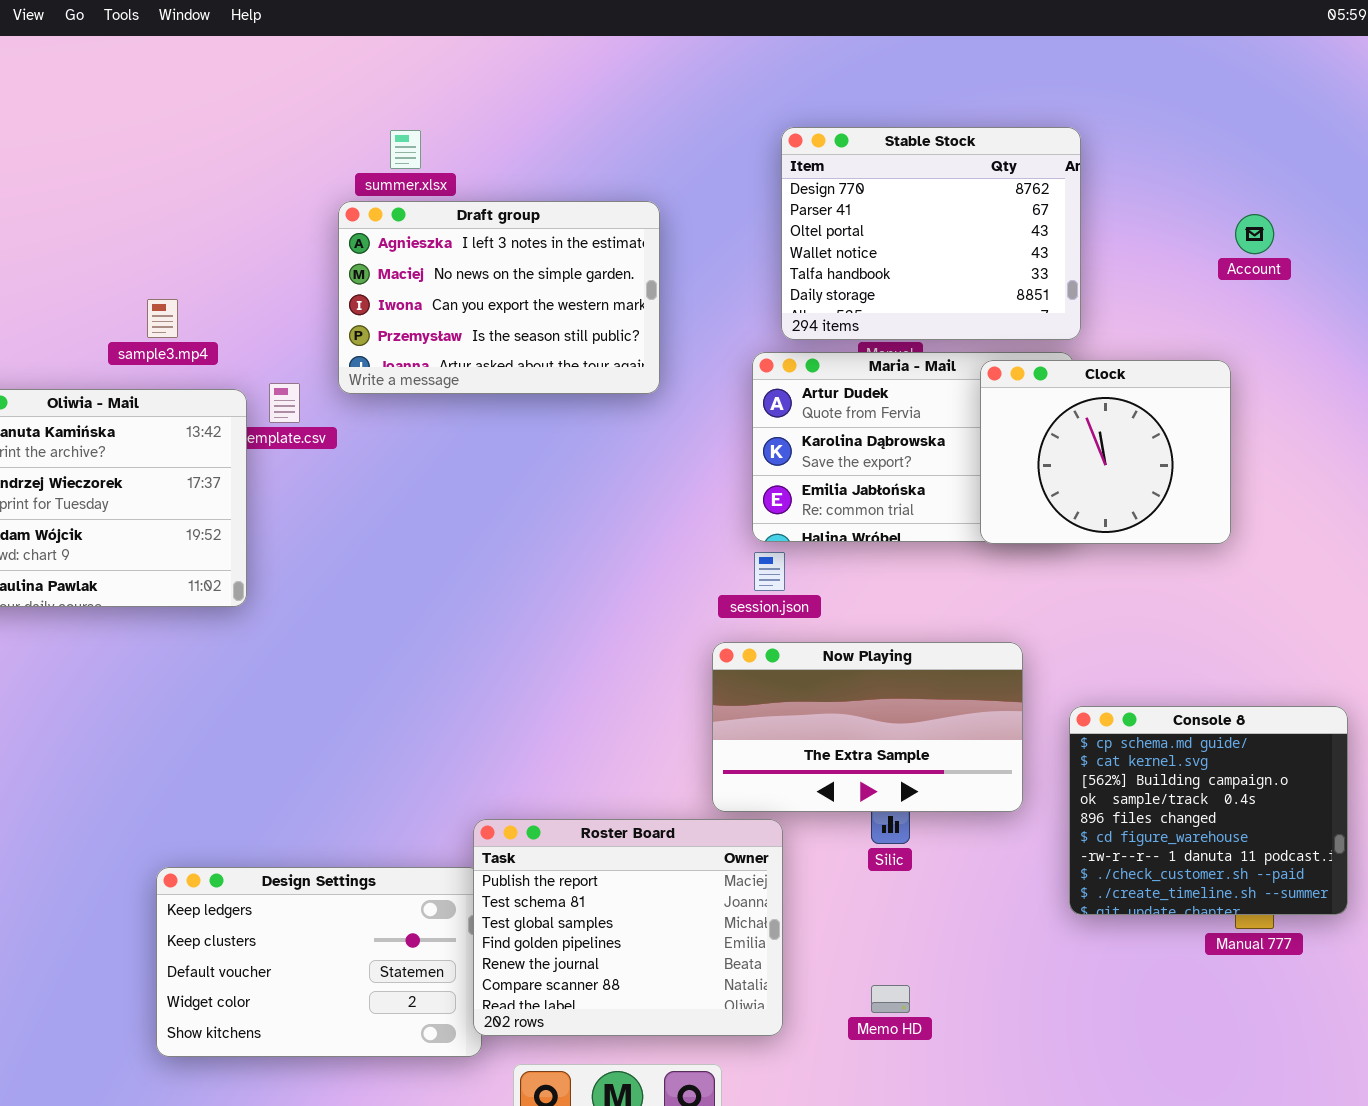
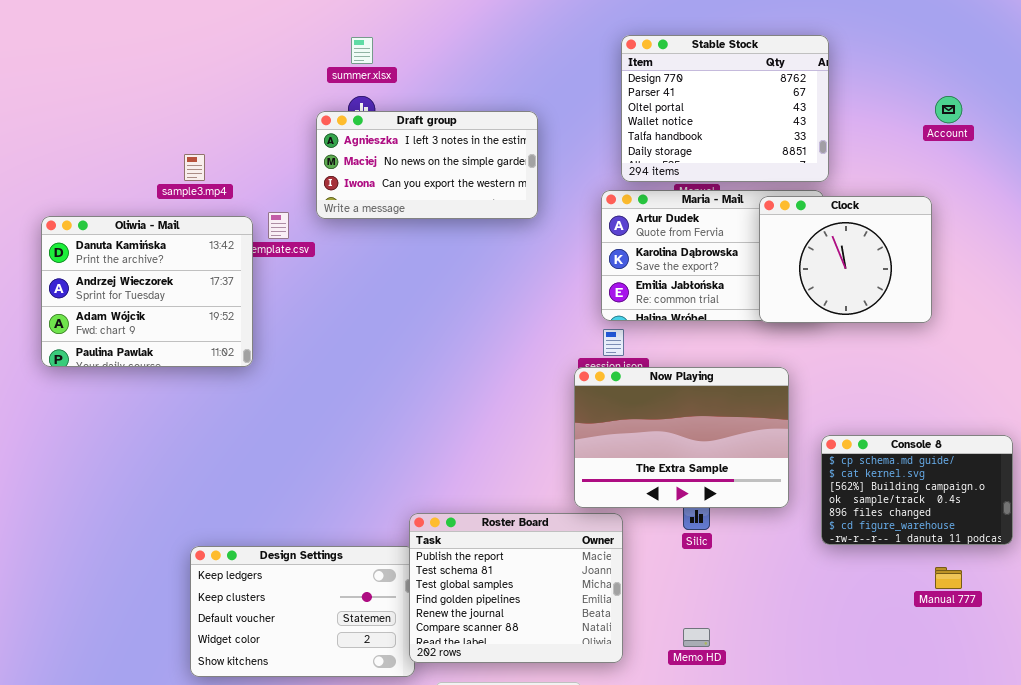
Draft group: [338,201,660,394] -> [316,111,538,219], resized
Now Playing: [712,642,1023,812] -> [574,367,789,508], resized
Console 8: [1069,706,1348,915] -> [821,435,1013,545], resized

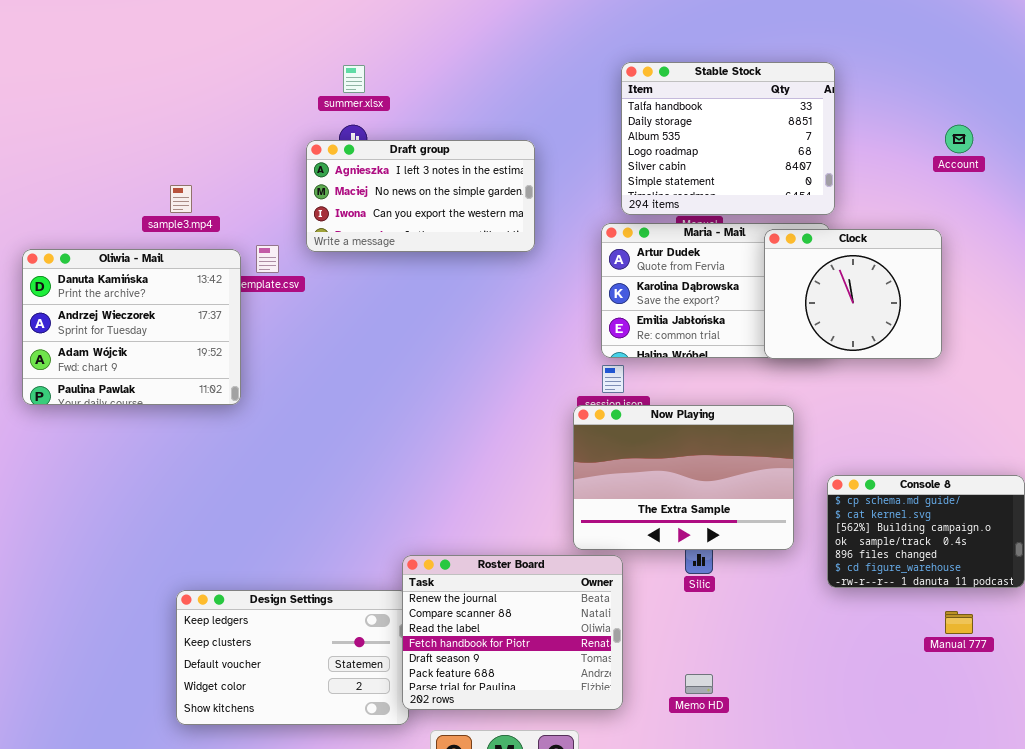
Stable Stock: [621,35,829,182] -> [621,62,835,215], scrolled down 4 rows
Roster Board: [409,513,623,663] -> [402,555,623,710], scrolled down 4 rows

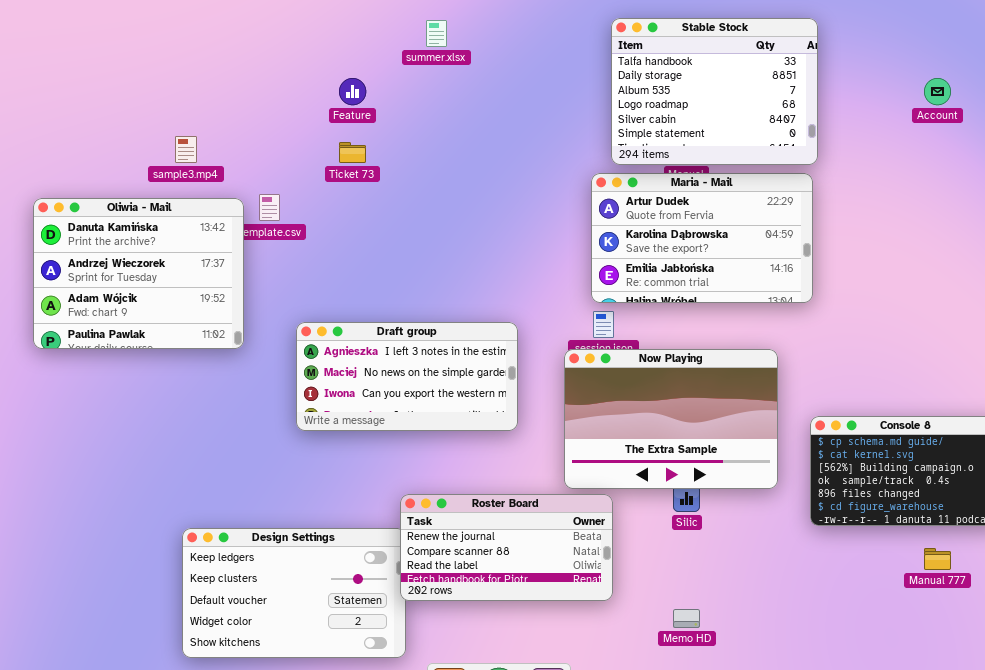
summer.xlsx: [343,65,365,93] -> [426,20,447,47], moved
Draft group: [306,140,535,252] -> [296,322,518,431], moved
Clock: [764,229,942,359] -> none, closed
Roster Board: [402,555,623,710] -> [400,494,613,601], resized

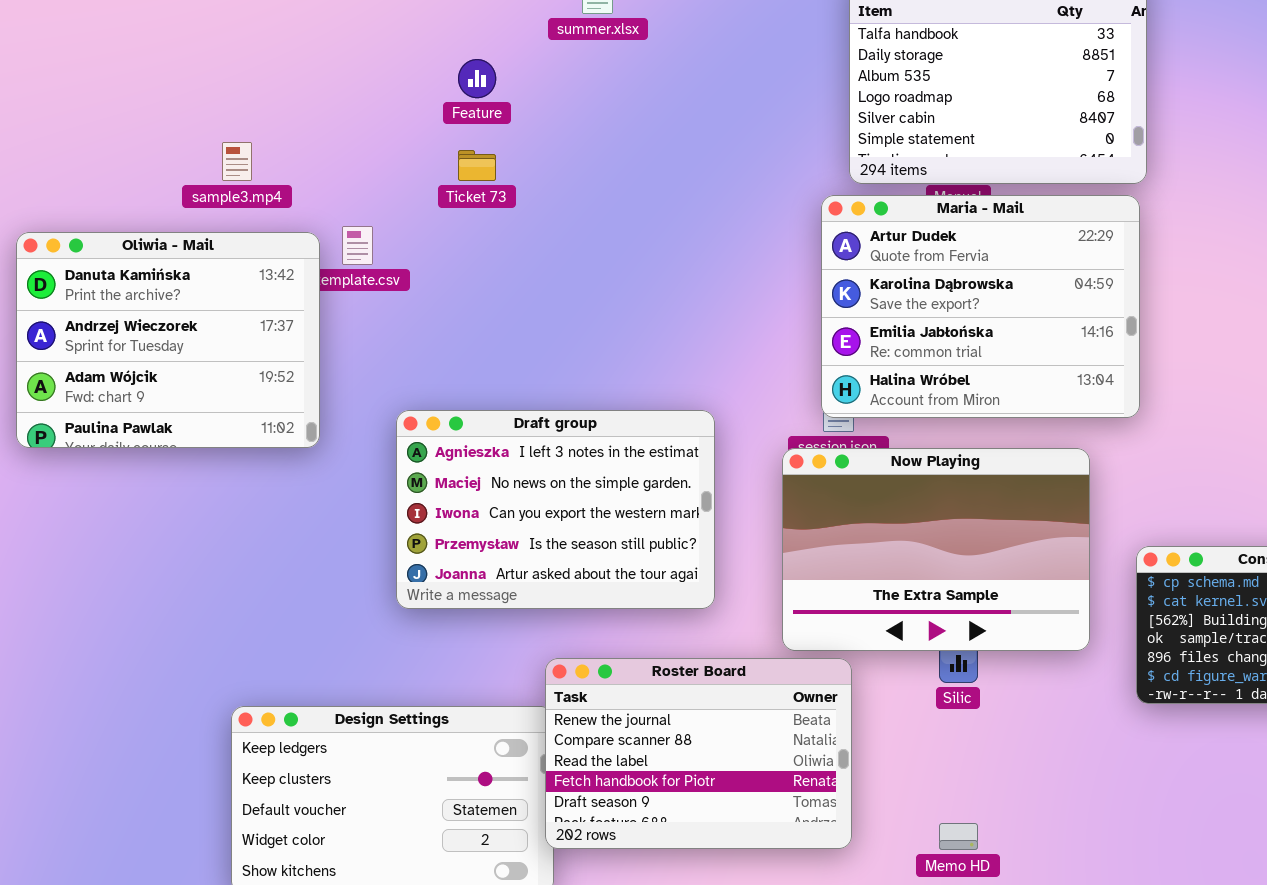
Maria - Mail: [591,173,813,303] -> [821,195,1140,418], resized
Draft group: [296,322,518,431] -> [396,410,715,609], resized
Roster Board: [400,494,613,601] -> [545,658,852,849], resized

